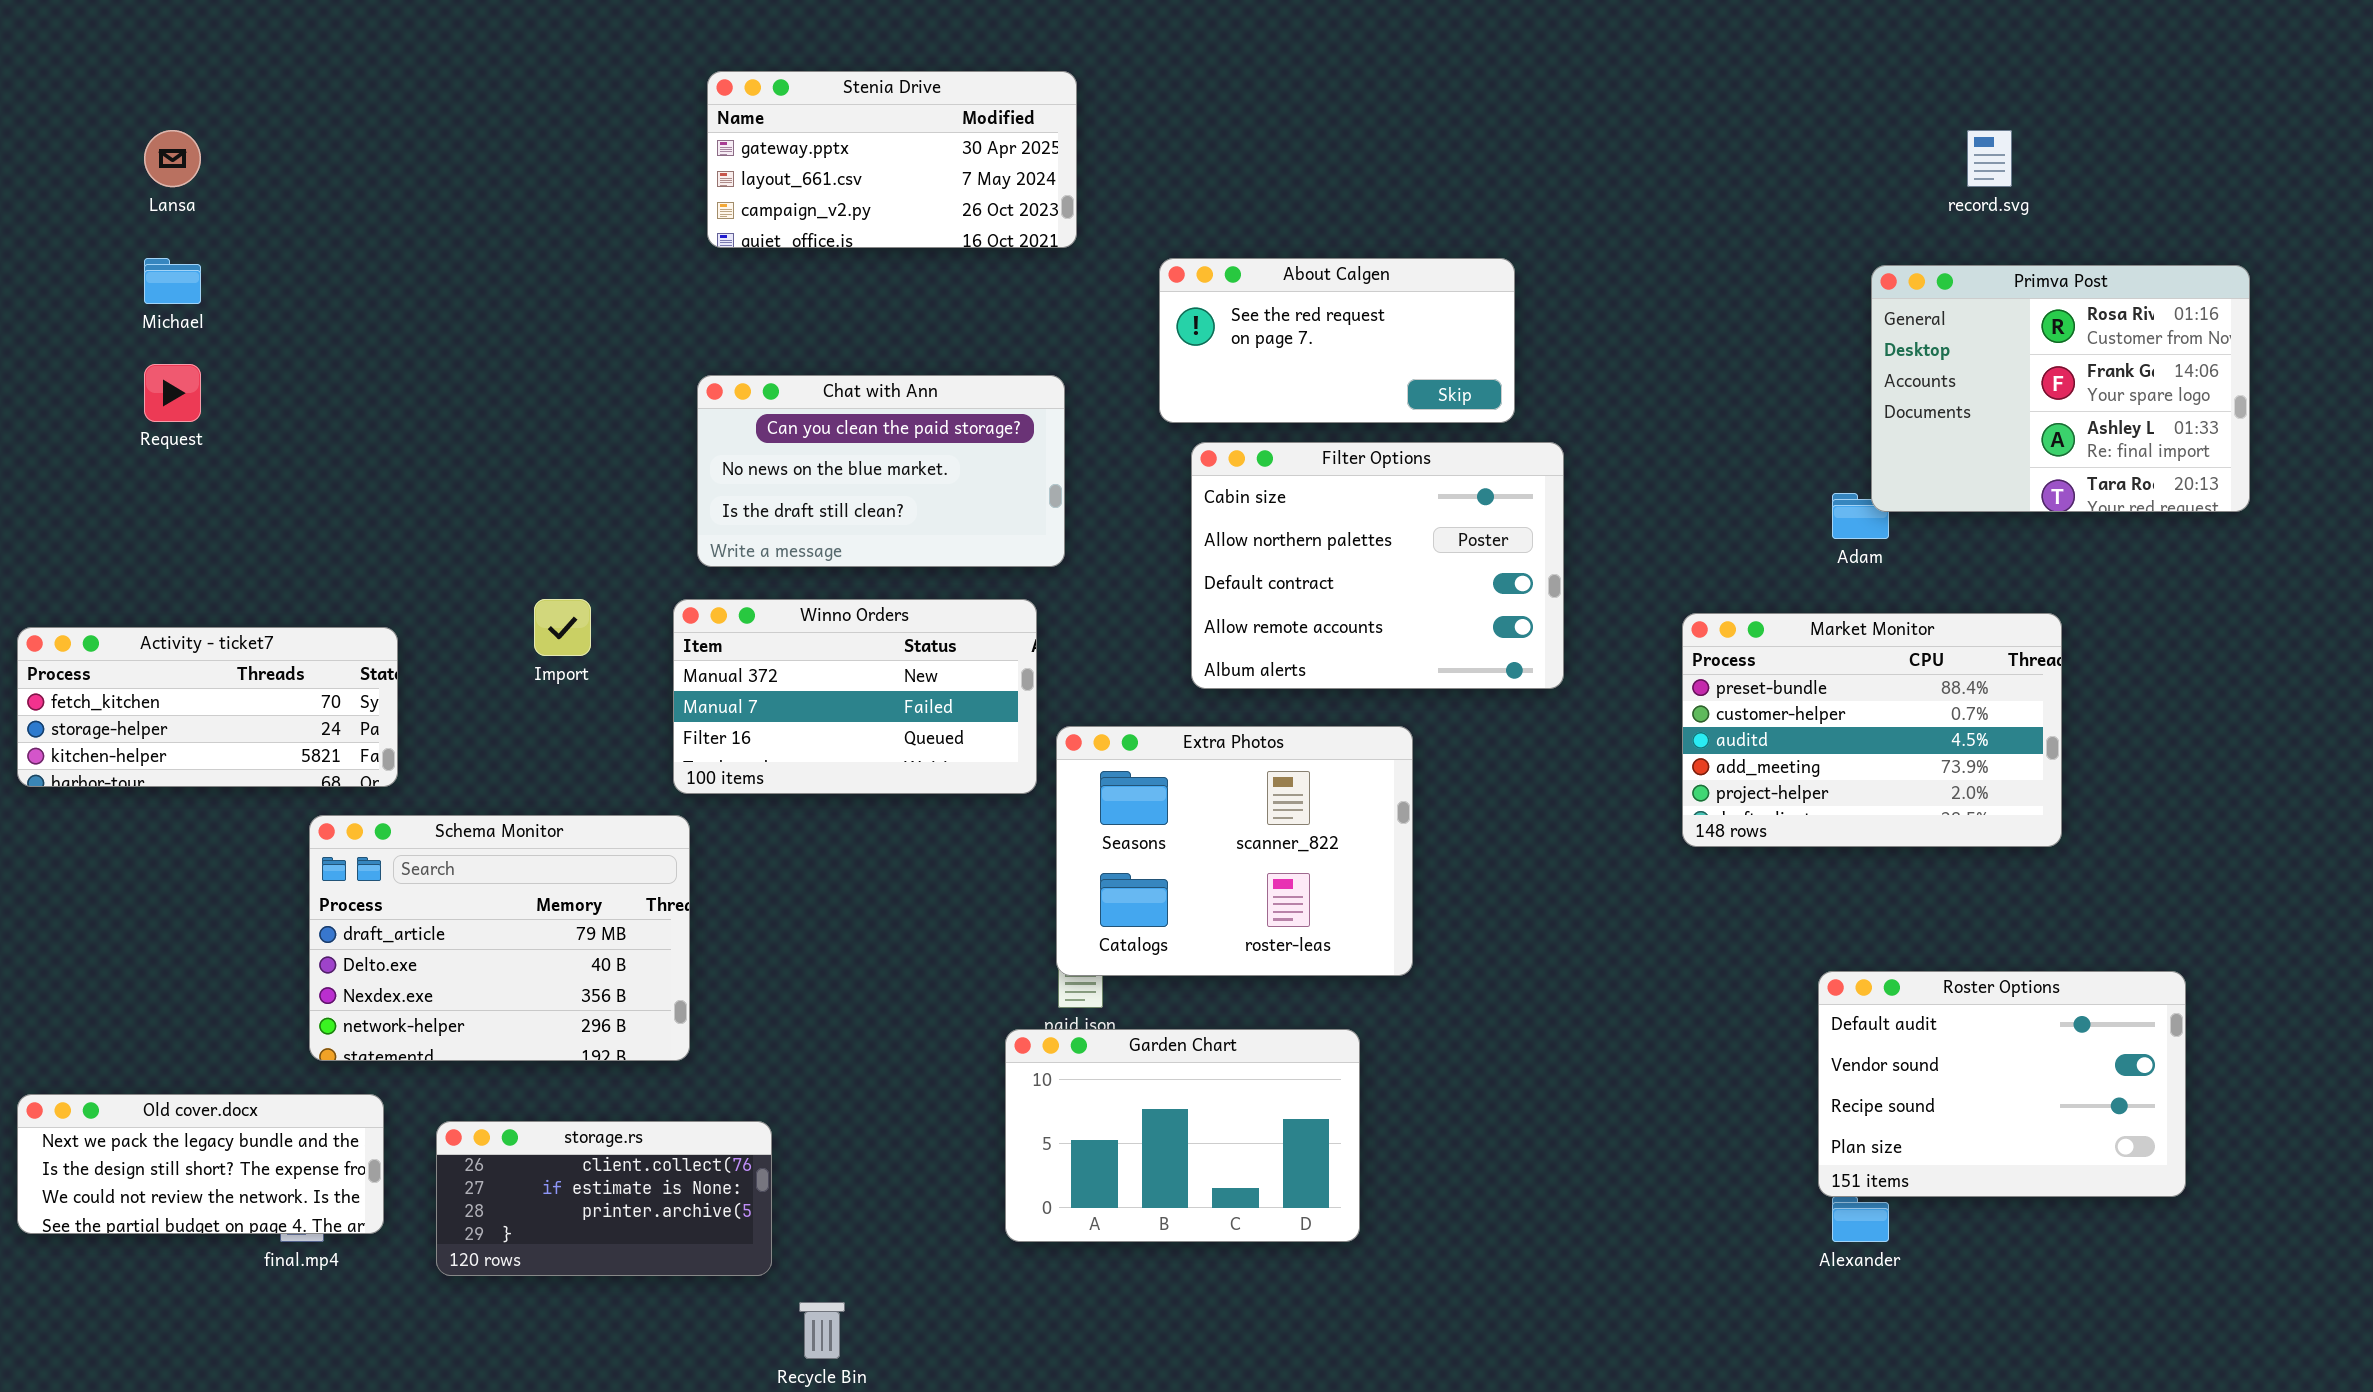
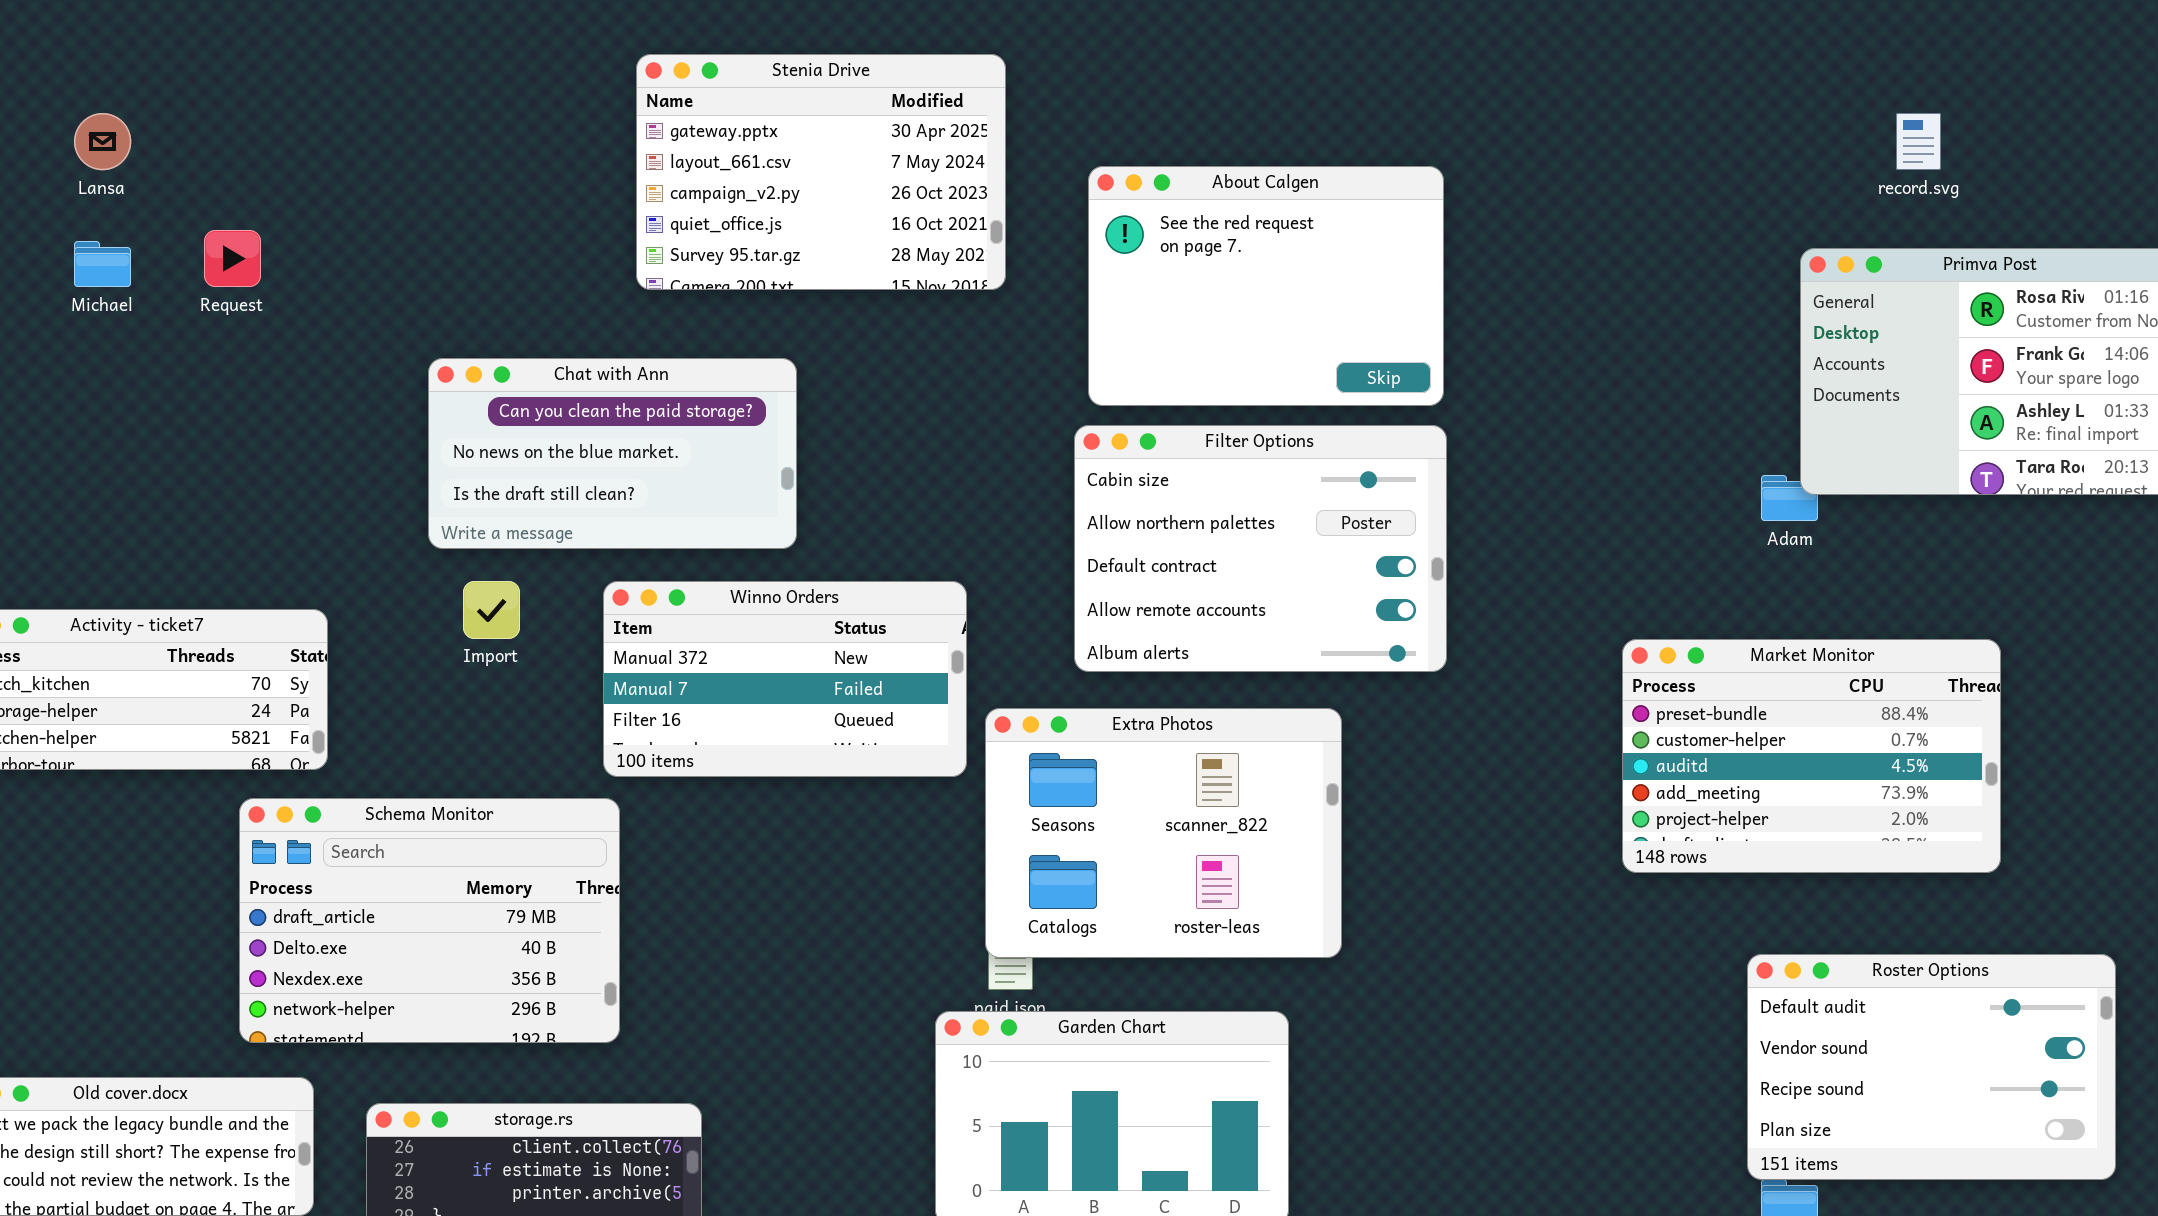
Stenia Drive: [707,71,1077,248] -> [636,54,1006,290], resized
About Calgen: [1159,258,1515,423] -> [1088,166,1444,406], resized
Request: [144,364,201,422] -> [204,230,261,287], moved
Chat with Ann: [697,375,1065,567] -> [428,358,797,549], moved
Filter Options: [1191,442,1564,689] -> [1074,425,1447,672], moved
Market Monitor: [1682,613,2062,847] -> [1622,639,2001,873], moved

